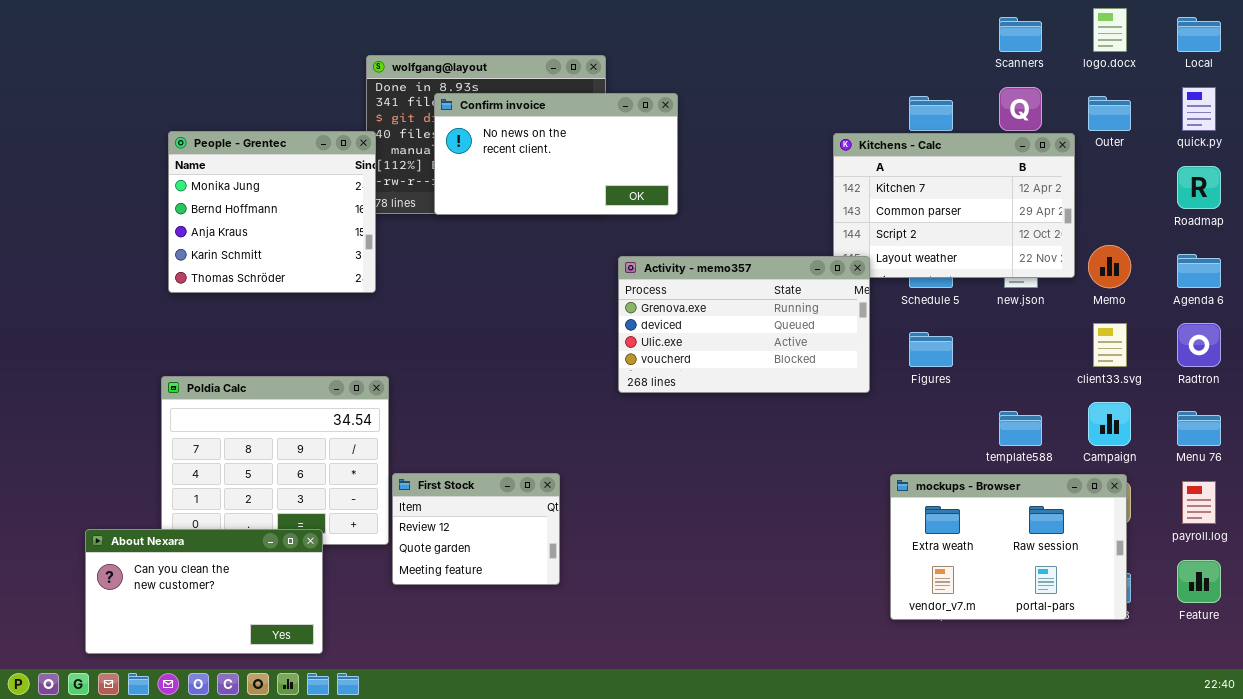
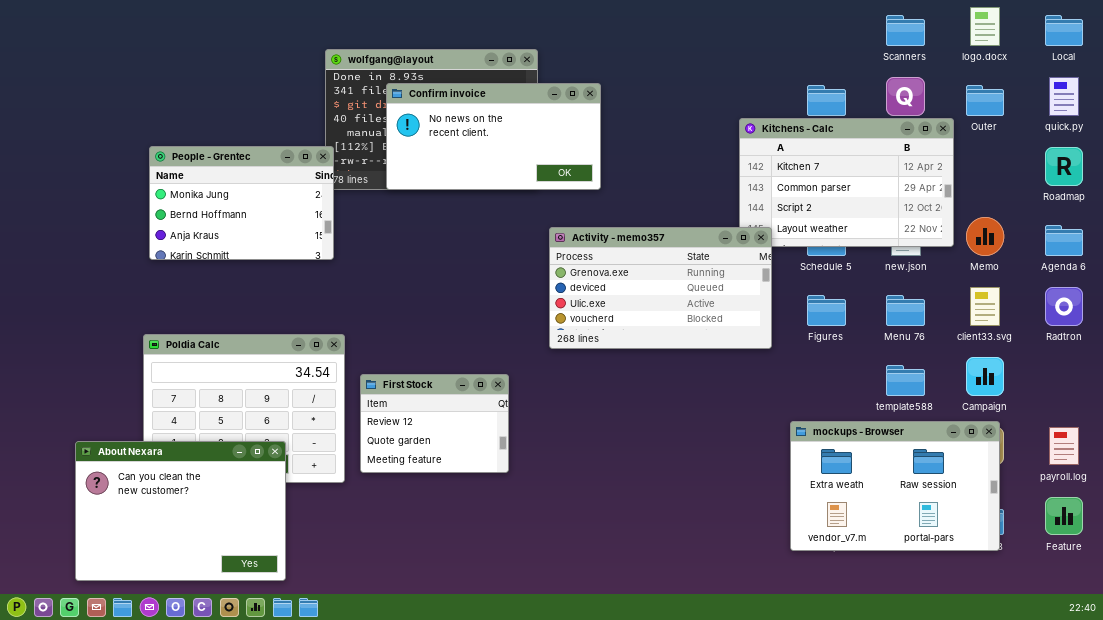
People - Grentec: [168,131,376,293] -> [149,146,334,260], resized
Menu 76: [1177,411,1221,446] -> [886,295,925,326], moved
First Stock: [392,473,560,585] -> [360,374,509,473], moved
About Nexara: [85,529,323,654] -> [75,441,286,581], resized

